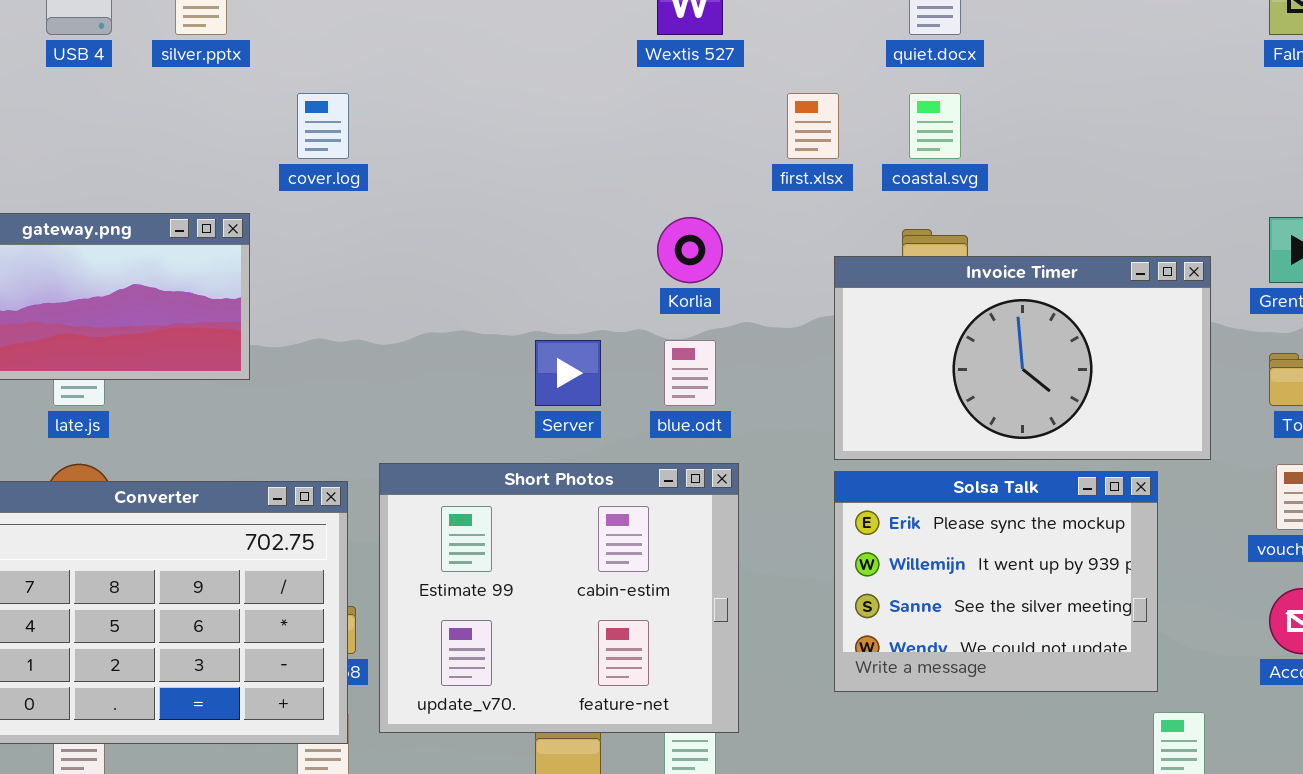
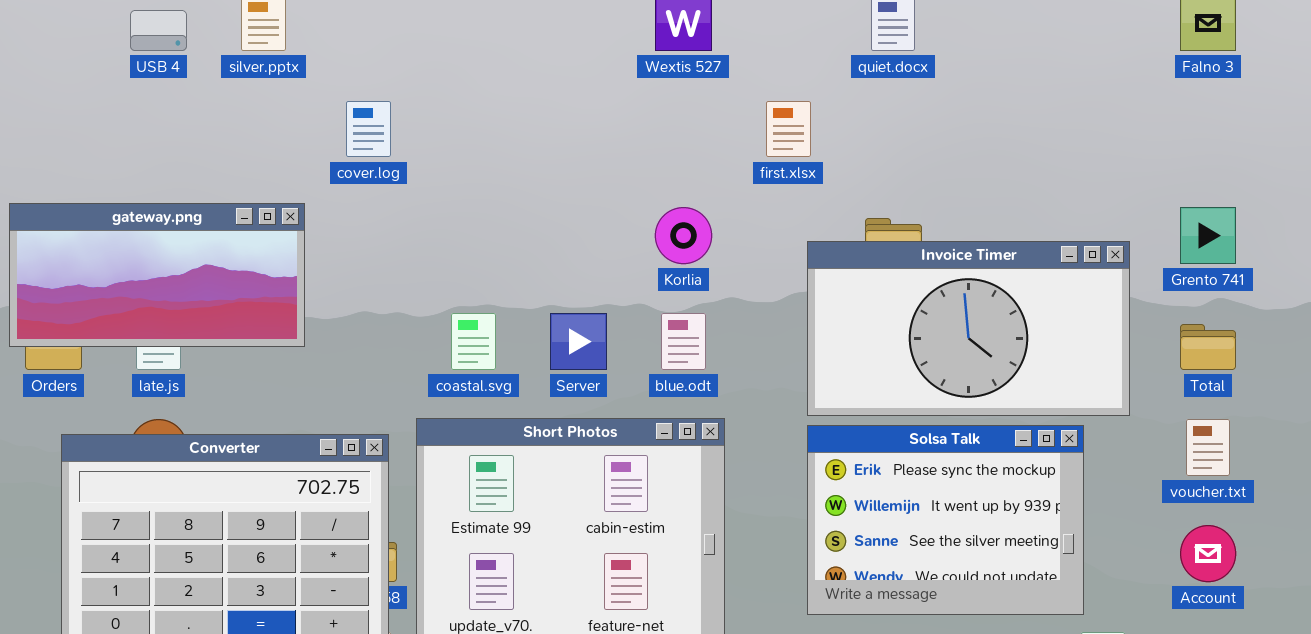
coastal.svg: [909,93,961,159] -> [451,313,496,370], moved

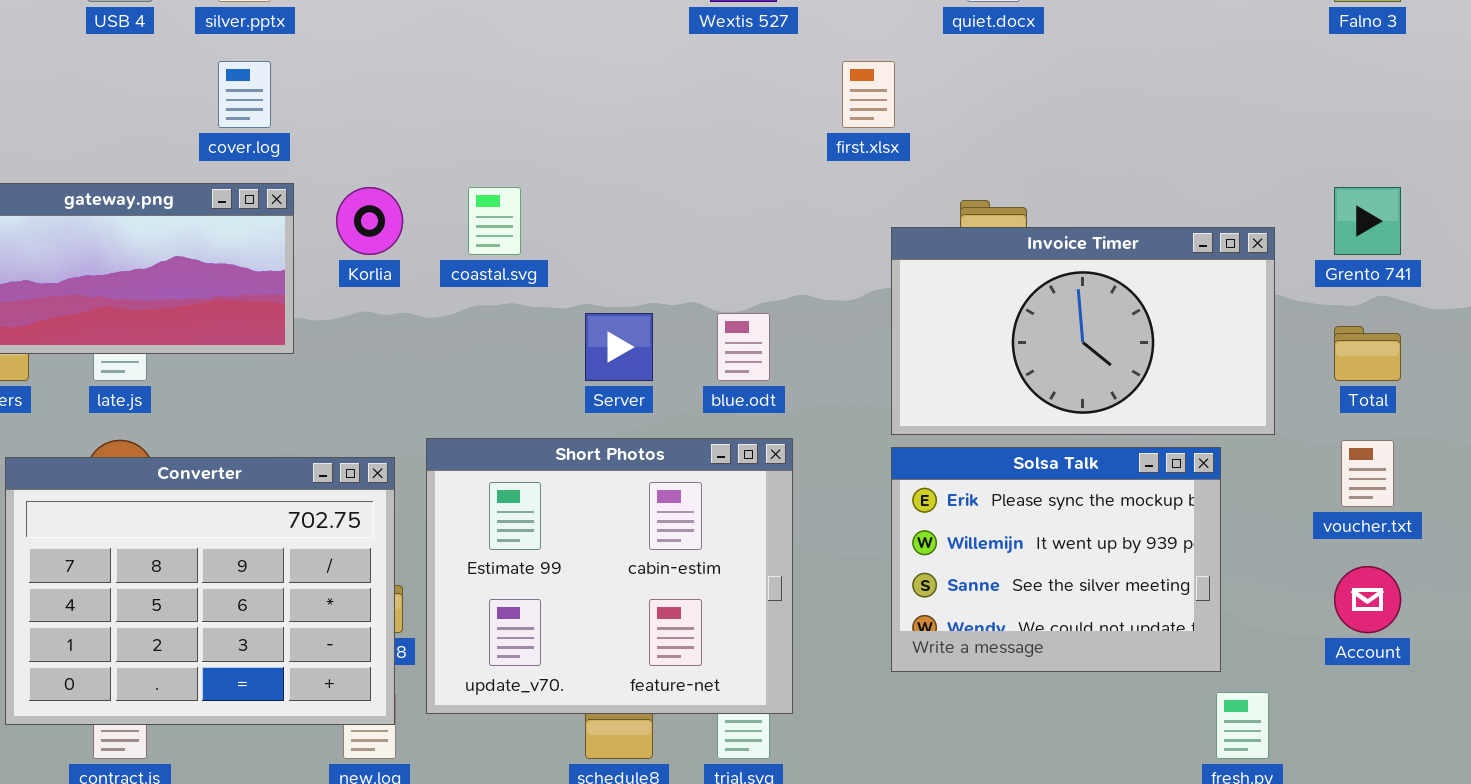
cover.log: [346,101,391,157] -> [218,61,271,128], moved
Korlia: [655,207,712,264] -> [336,187,403,255], moved
coastal.svg: [451,313,496,370] -> [468,187,521,255], moved

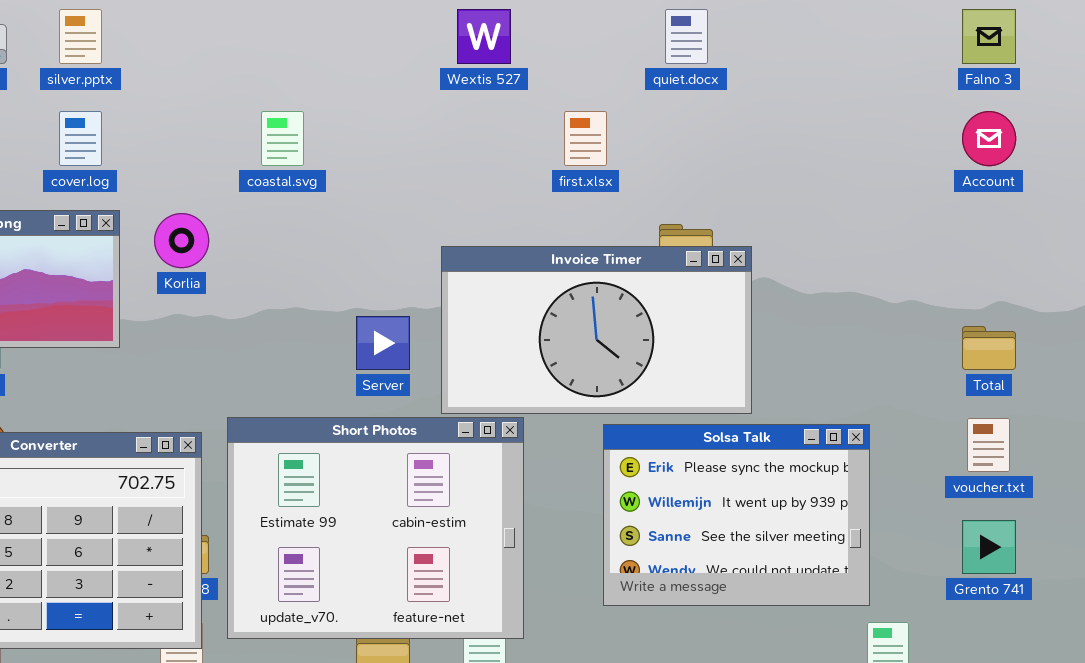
coastal.svg: [468,187,521,255] -> [261,111,304,166], moved
Grento 741: [1334,187,1401,255] -> [962,520,1016,574], moved
Invoice Timer: [891,227,1275,435] -> [441,246,752,414], moved
Account: [1334,566,1401,633] -> [962,111,1016,166], moved

